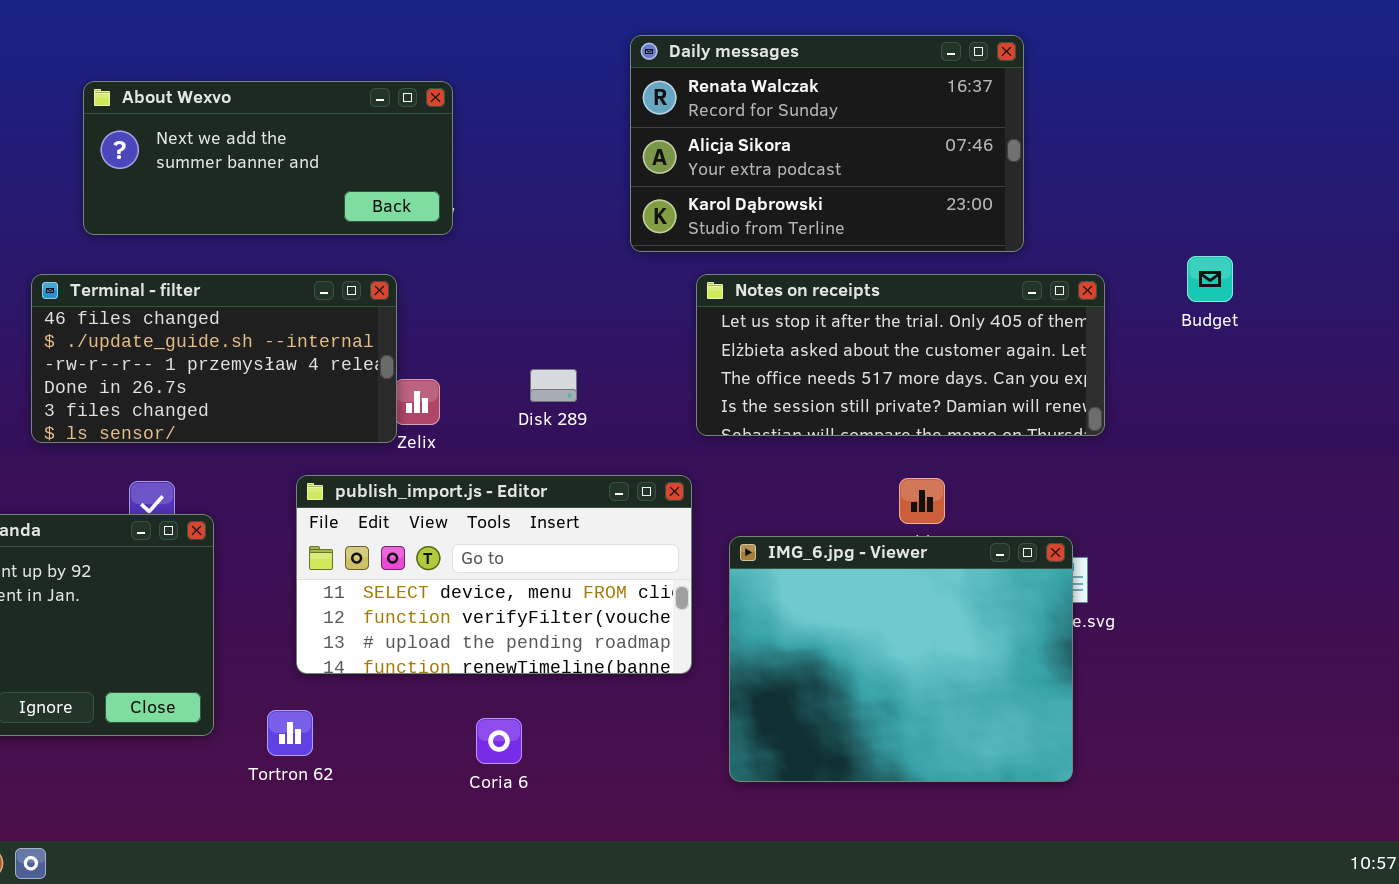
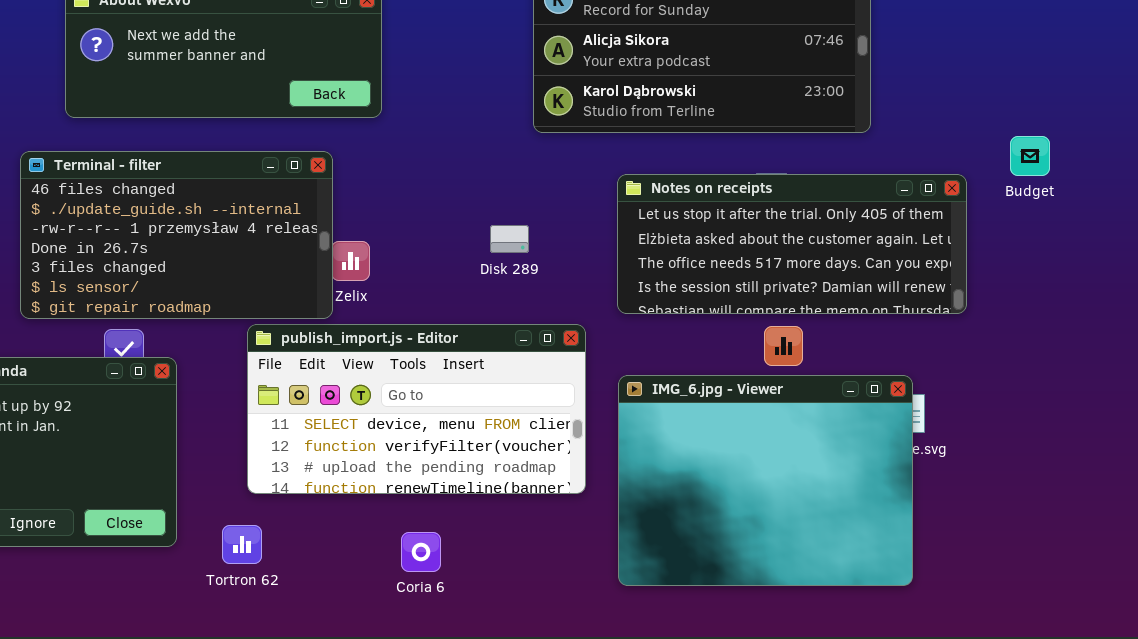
Terminal - filter: [31,274,397,443] -> [20,151,333,319], resized
Notes on receipts: [696,274,1105,436] -> [617,174,967,314], moved
Disk 289: [530,369,577,402] -> [490,225,529,253], moved

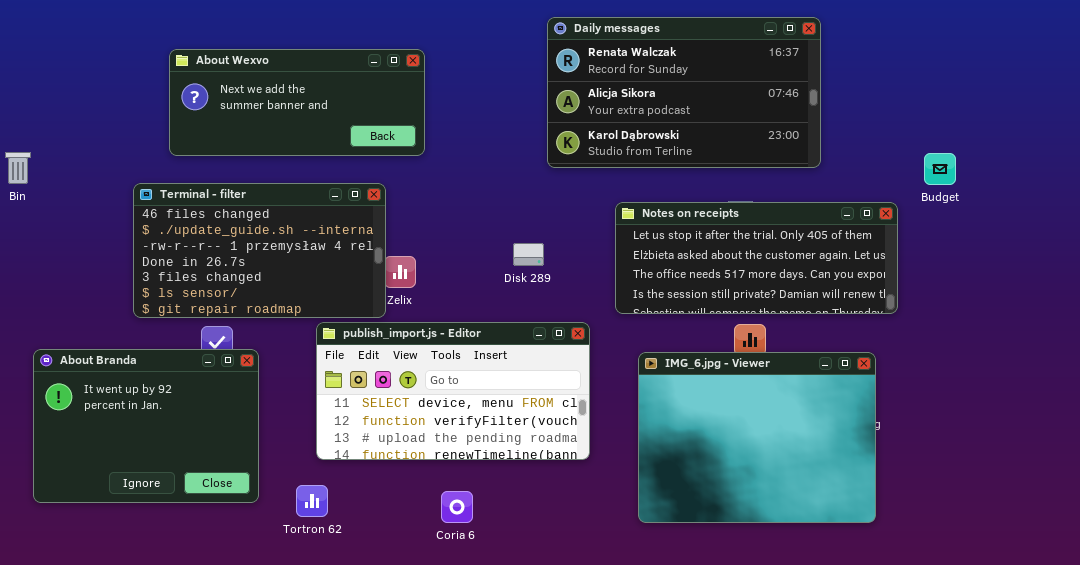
Budget: [1010,136,1050,176] -> [924,153,956,185], moved
IMG_6.jpg - Viewer: [618,375,913,586] -> [638,352,876,523], moved

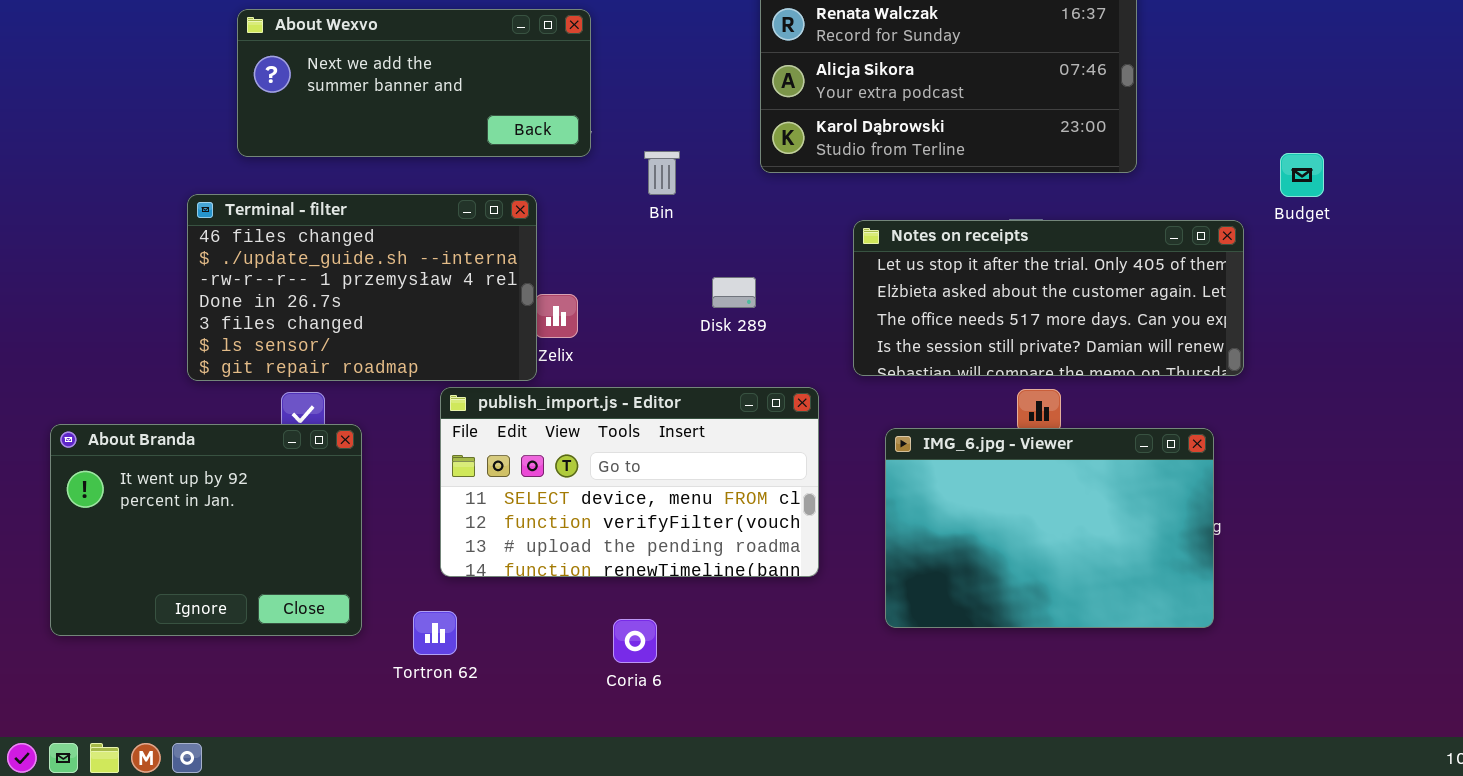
Bin: [5,152,31,184] -> [644,151,680,195], moved
IMG_6.jpg - Viewer: [638,352,876,523] -> [885,428,1214,628], resized

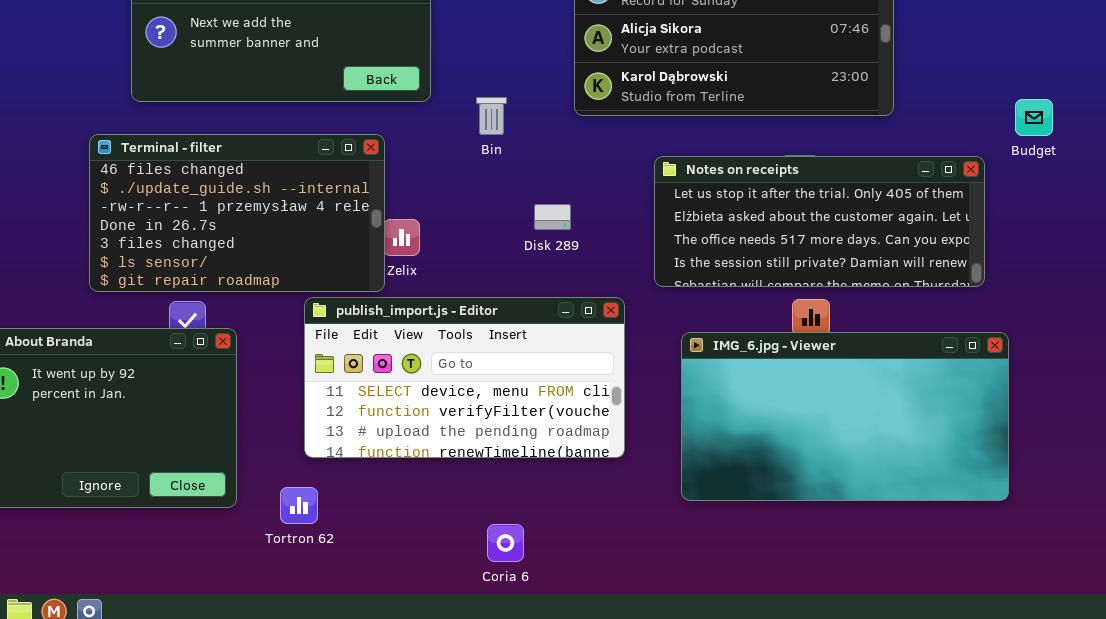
IMG_6.jpg - Viewer: [885,428,1214,628] -> [681,332,1009,501], resized
Coria 6: [613,619,657,663] -> [487,524,524,562], moved

